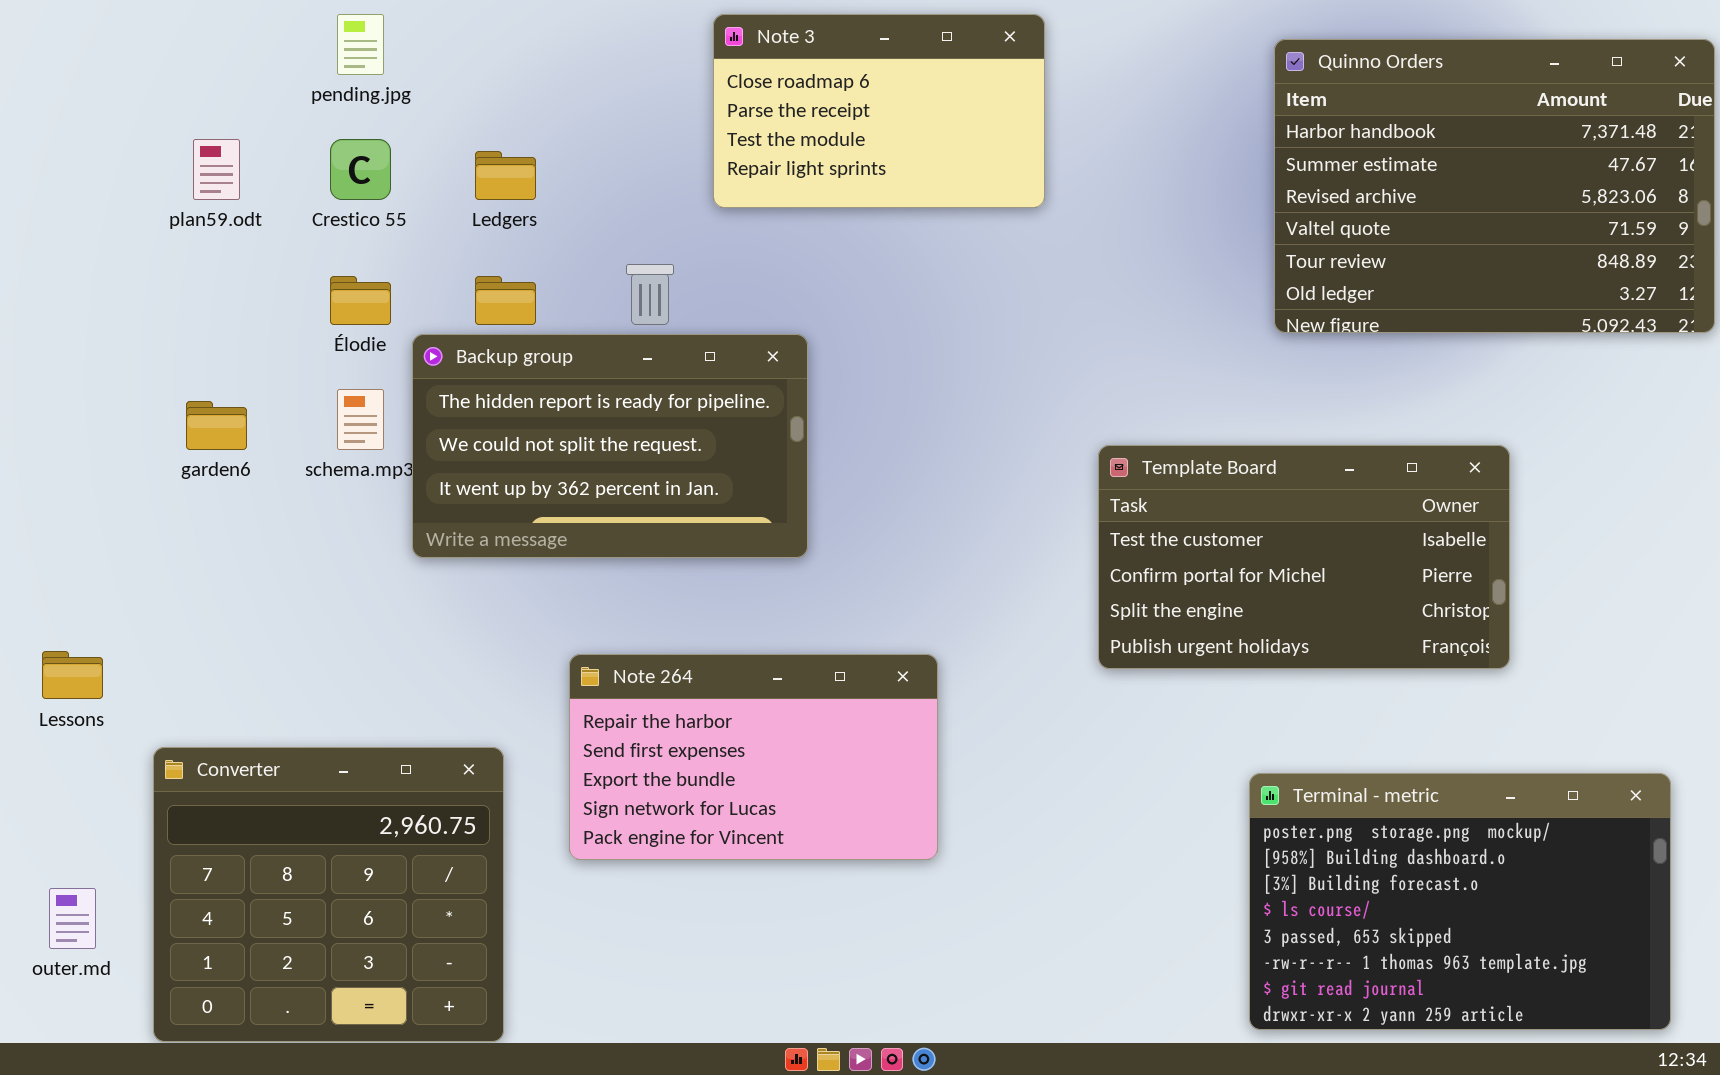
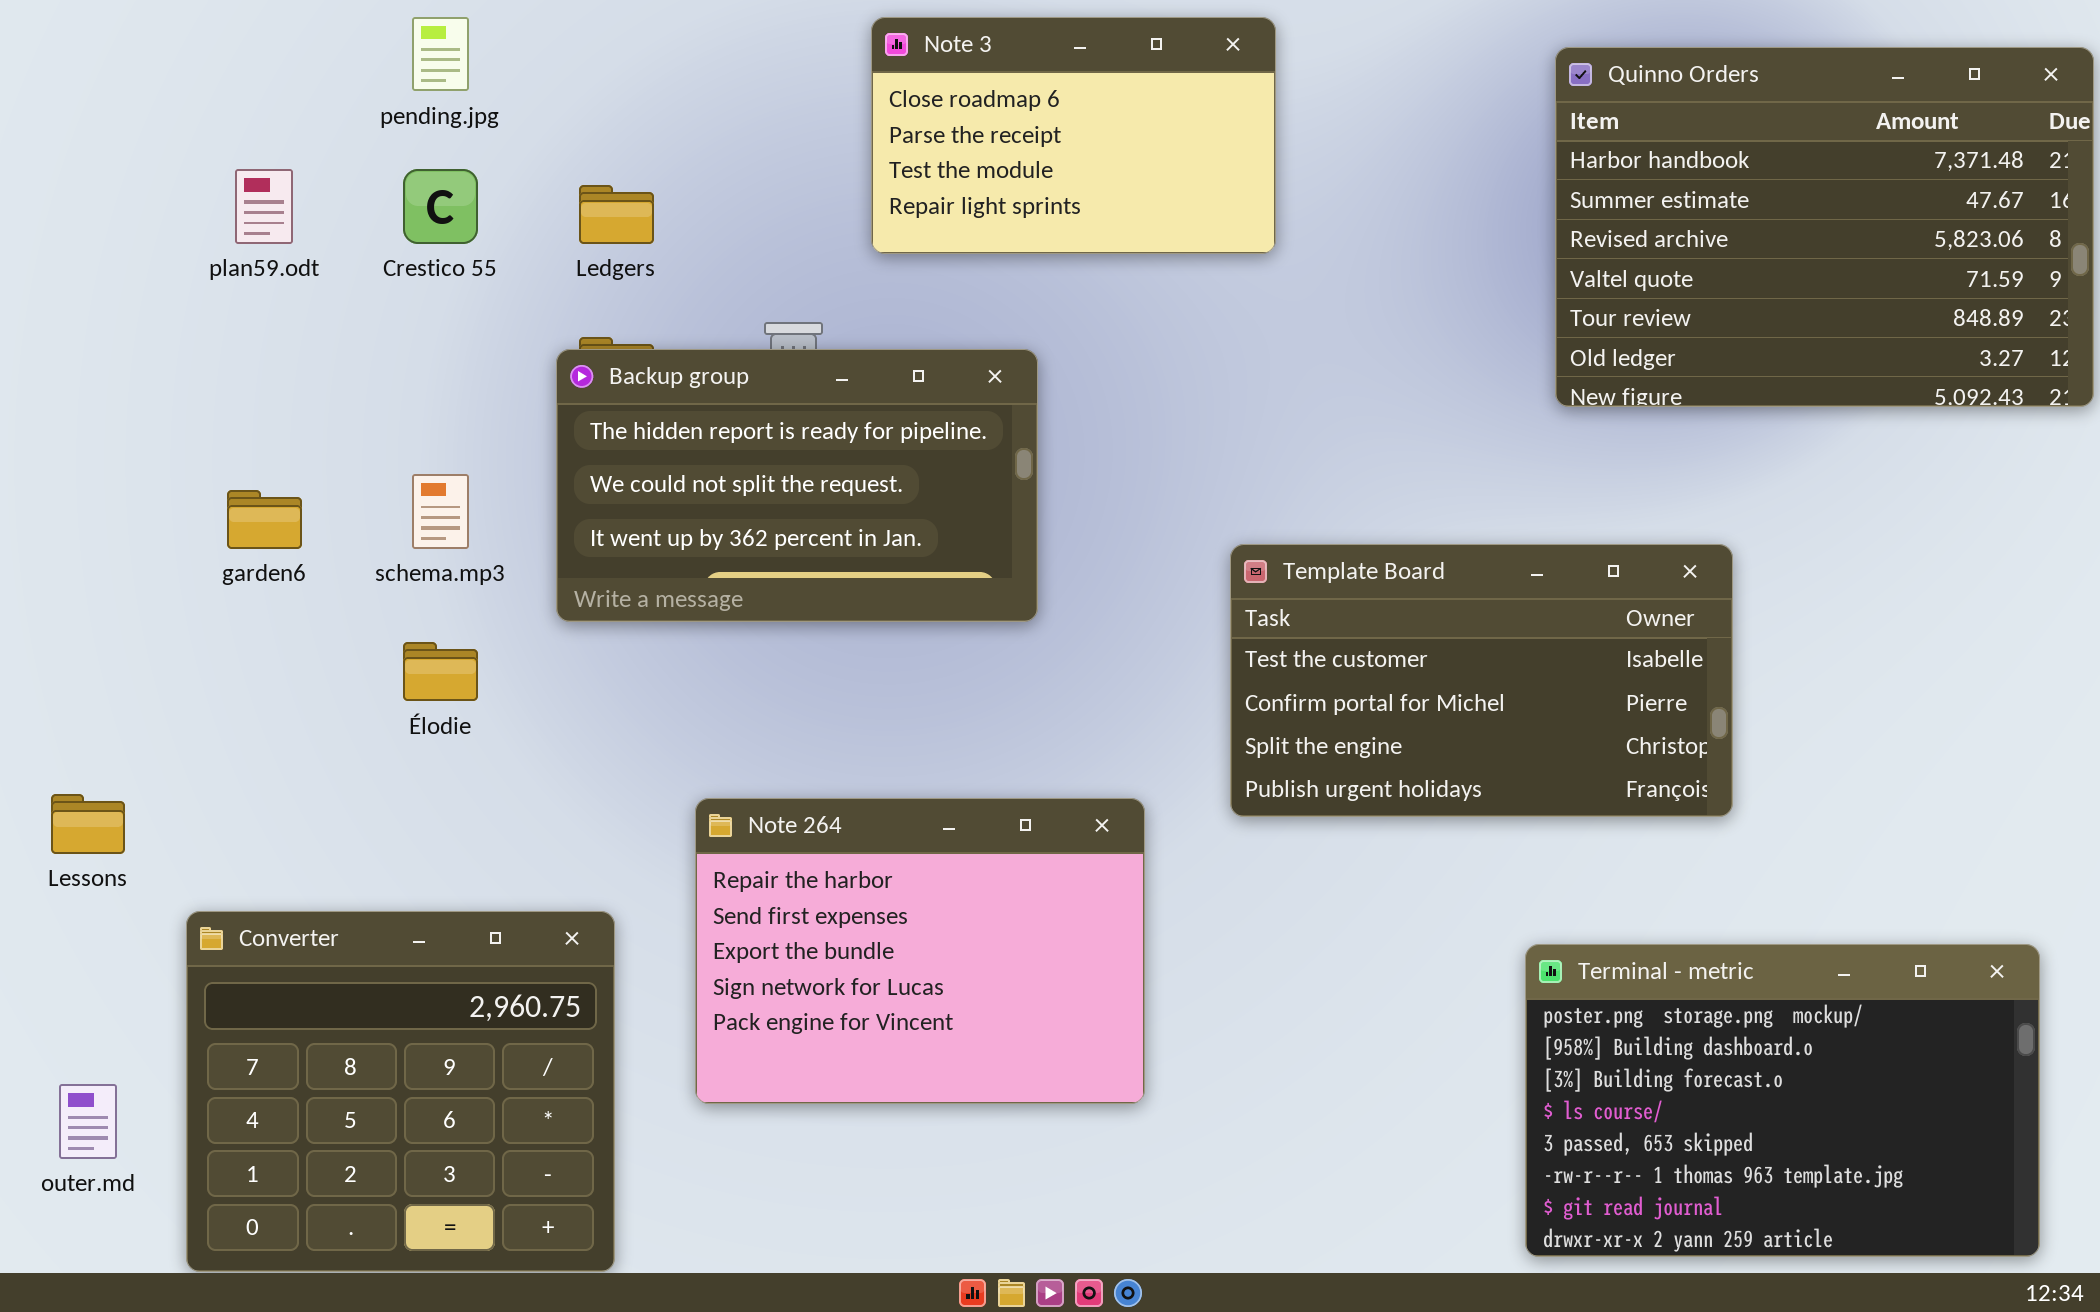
Élodie: [330,276,391,325] -> [403,642,478,701], moved
Backup group: [412,334,808,558] -> [556,349,1038,622], moved
Template Board: [1098,445,1510,669] -> [1230,544,1733,817], moved
Note 264: [569,654,938,860] -> [695,798,1145,1104], resized

